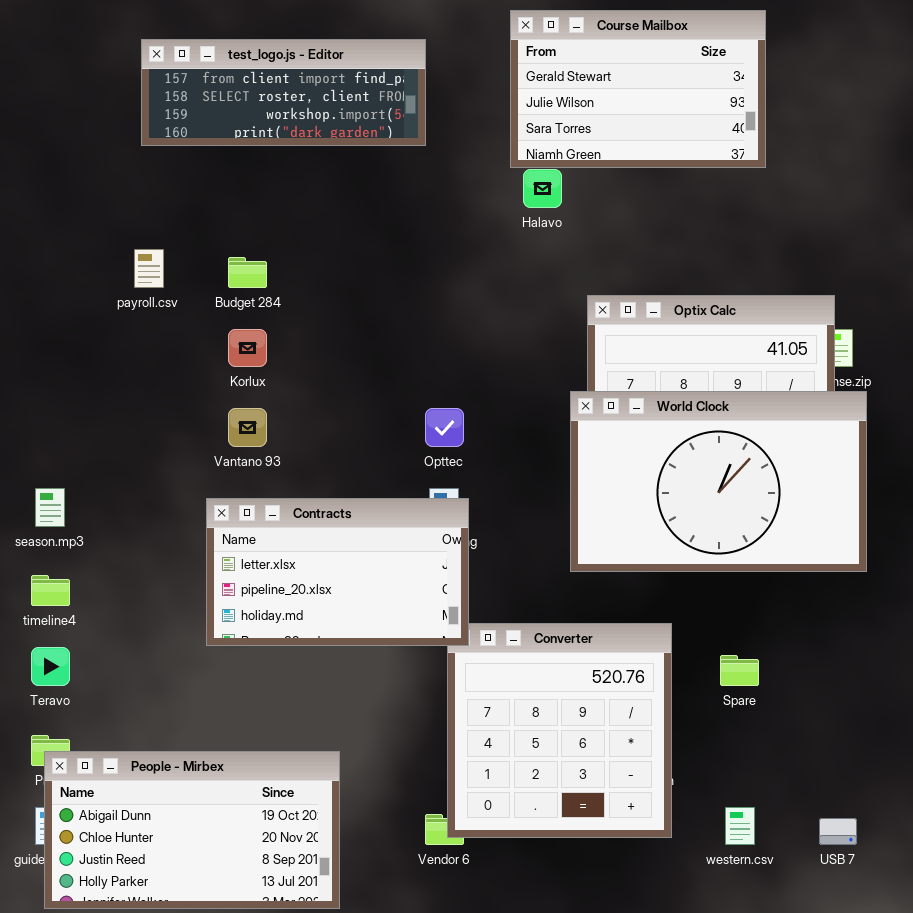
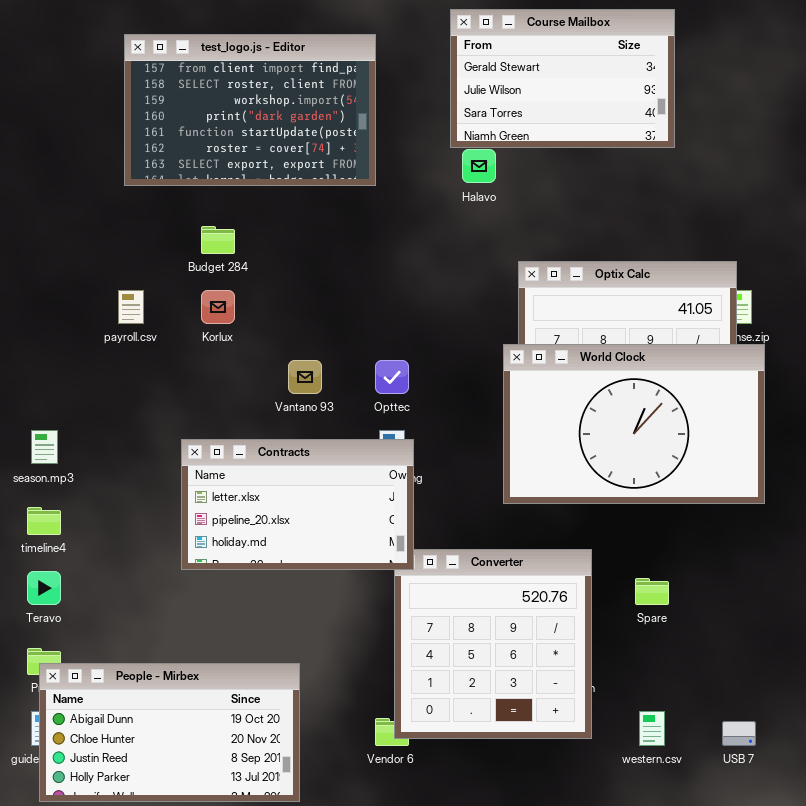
test_logo.js - Editor: [141,39,426,146] -> [124,34,376,186], resized
payroll.csv: [134,249,164,288] -> [118,290,144,324], moved
Vantano 93: [228,408,267,447] -> [288,360,322,394], moved

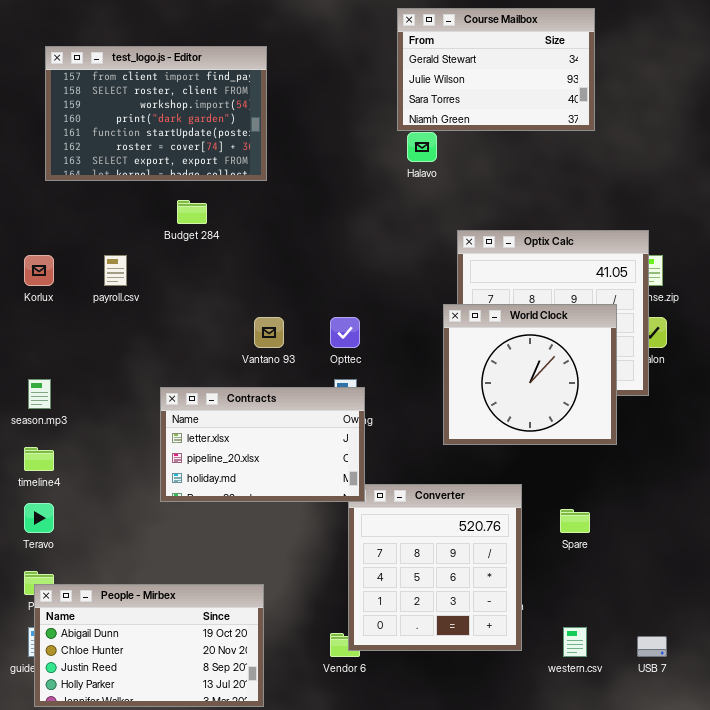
test_logo.js - Editor: [124,34,376,186] -> [45,46,267,181], moved
Korlux: [201,290,235,324] -> [24,255,54,286], moved
World Clock: [503,344,765,504] -> [443,304,617,445], resized

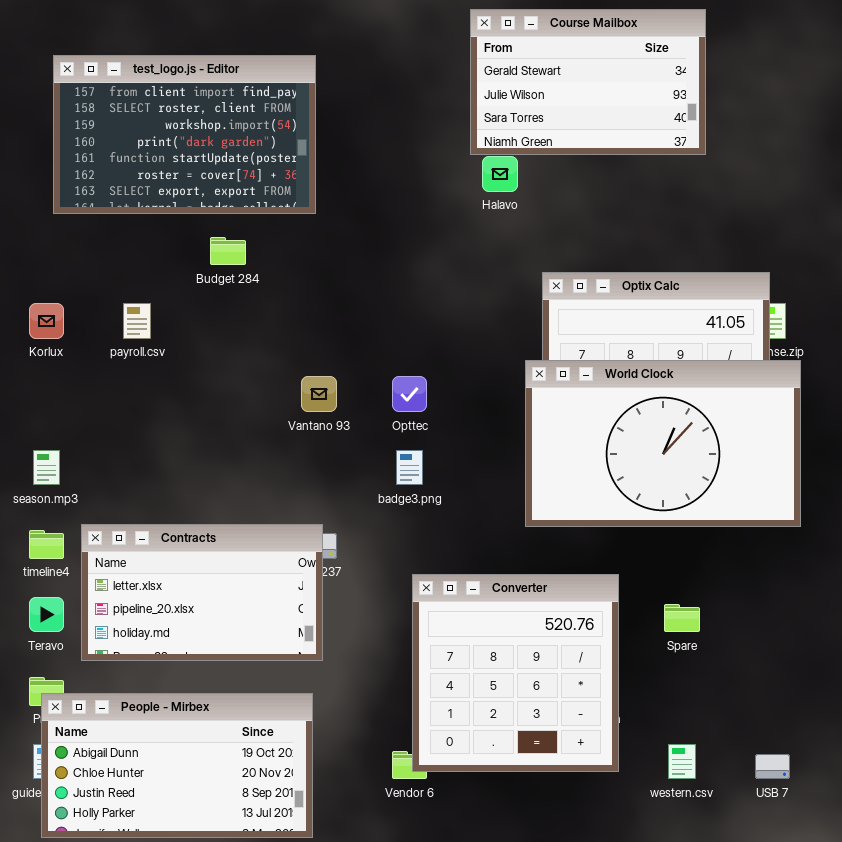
World Clock: [443,304,617,445] -> [525,360,801,527], resized
Contracts: [160,387,365,502] -> [81,524,323,661], moved

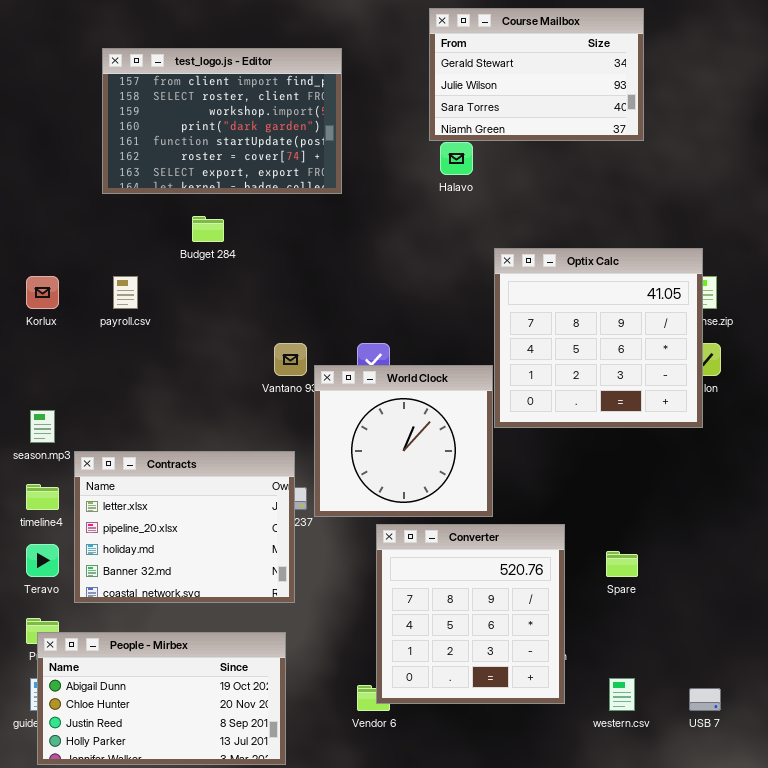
test_logo.js - Editor: [53,55,316,214] -> [102,48,342,194], moved
World Clock: [525,360,801,527] -> [314,365,493,517], moved, resized
Contracts: [81,524,323,661] -> [74,451,295,603], resized

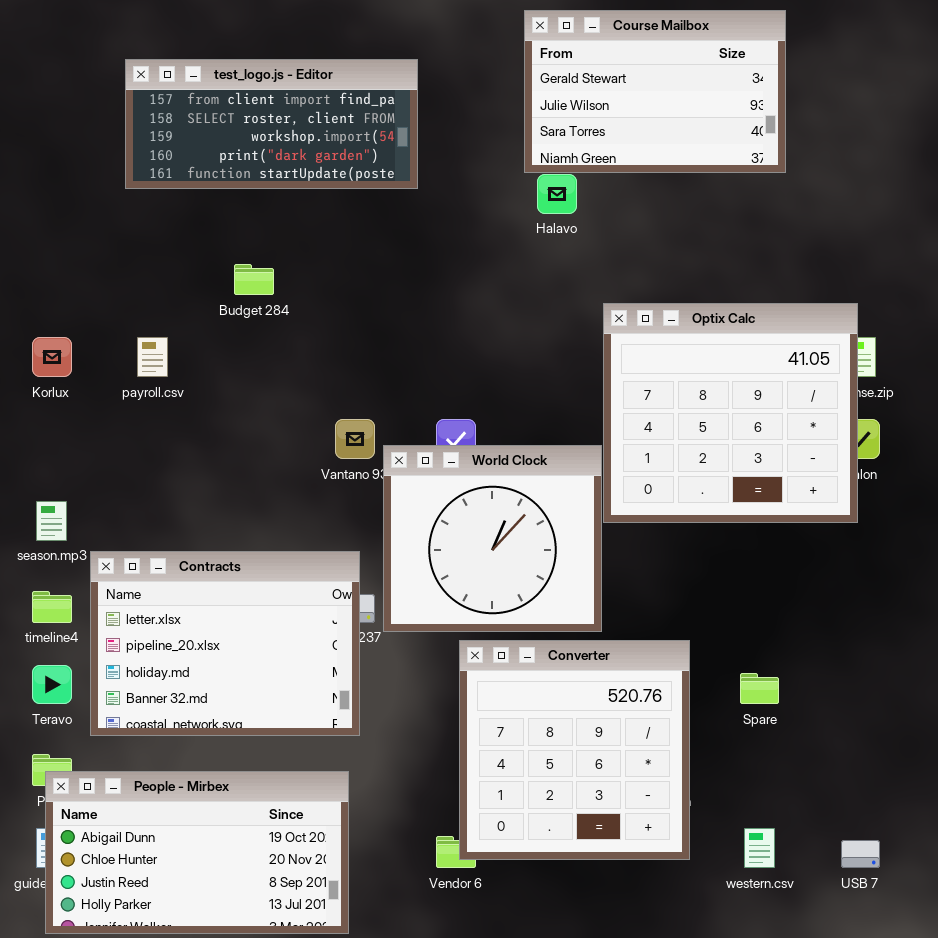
test_logo.js - Editor: [102,48,342,194] -> [125,59,418,189], resized

